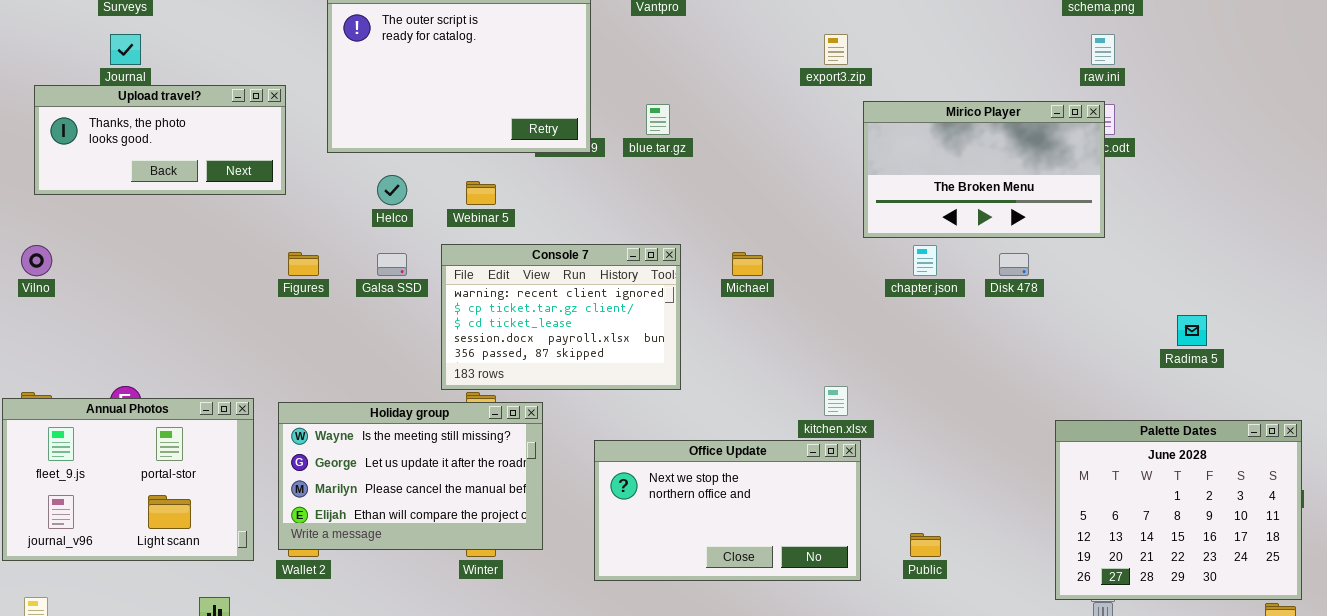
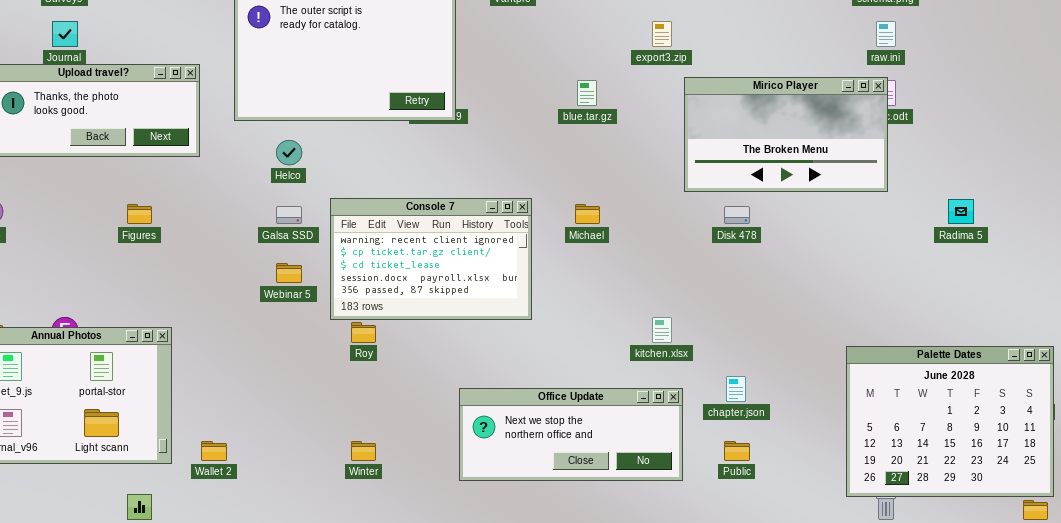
blue.tar.gz: [646,104,670,135] -> [577,80,597,106], moved
Webinar 5: [466,181,496,205] -> [276,263,302,283], moved
chapter.json: [913,245,937,276] -> [726,376,746,402], moved
Figures: [288,252,319,276] -> [127,204,152,224], moved
Disk 478: [999,253,1029,276] -> [724,206,750,224], moved
Radima 5: [1177,315,1207,346] -> [948,199,974,224], moved
Holiday group: [278,402,543,550] -> none, closed
Office Update: [594,440,861,581] -> [459,388,683,481], resized

